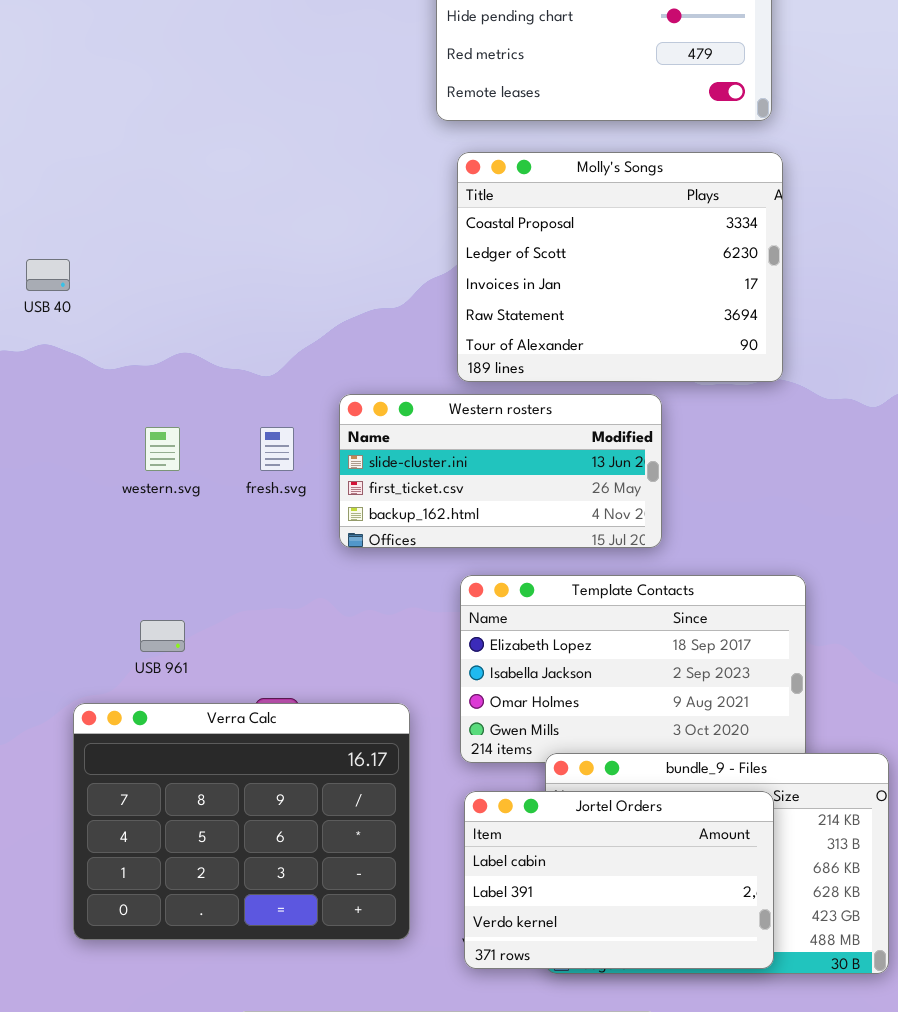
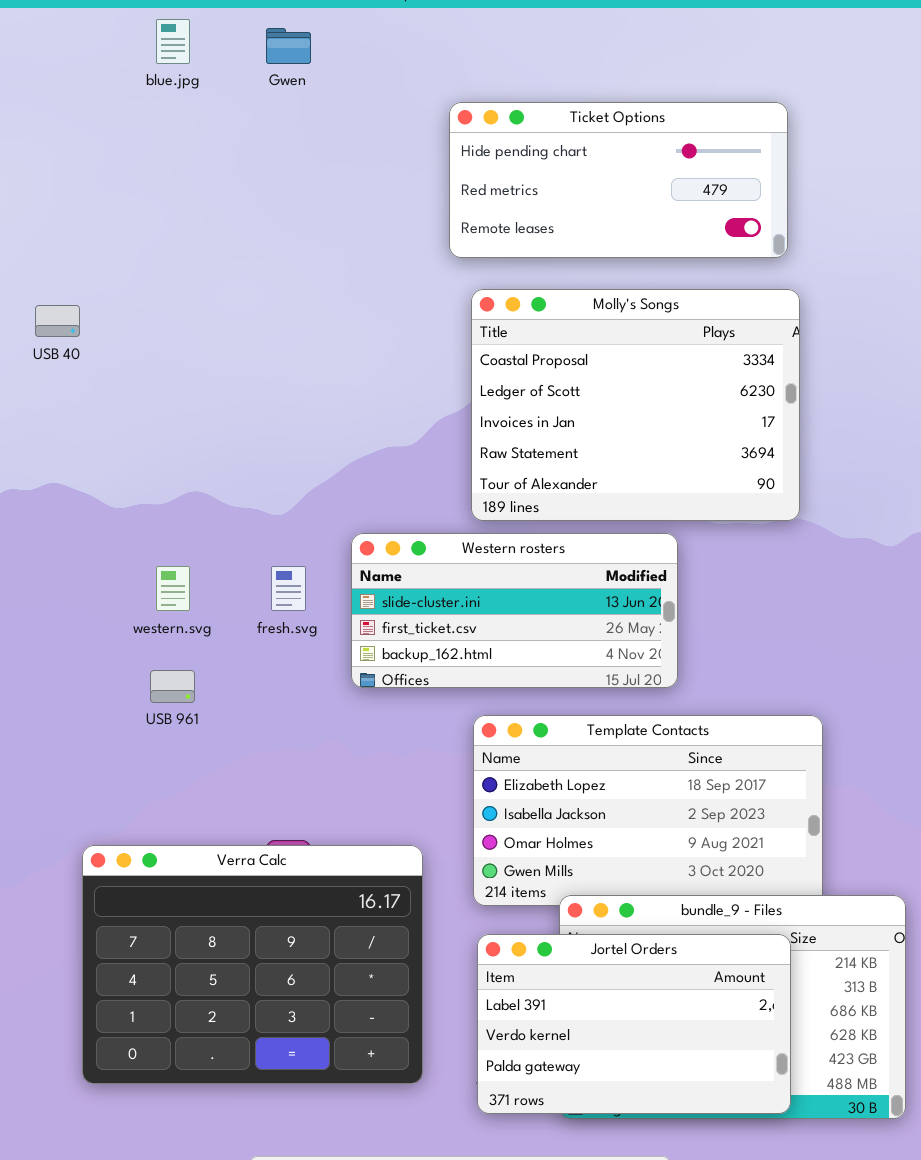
USB 40: [26,259,70,291] -> [35,305,80,337], moved
USB 961: [140,620,185,652] -> [150,670,195,703], moved
Jortel Orders: [464,791,774,969] -> [477,934,791,1114], scrolled down 1 row

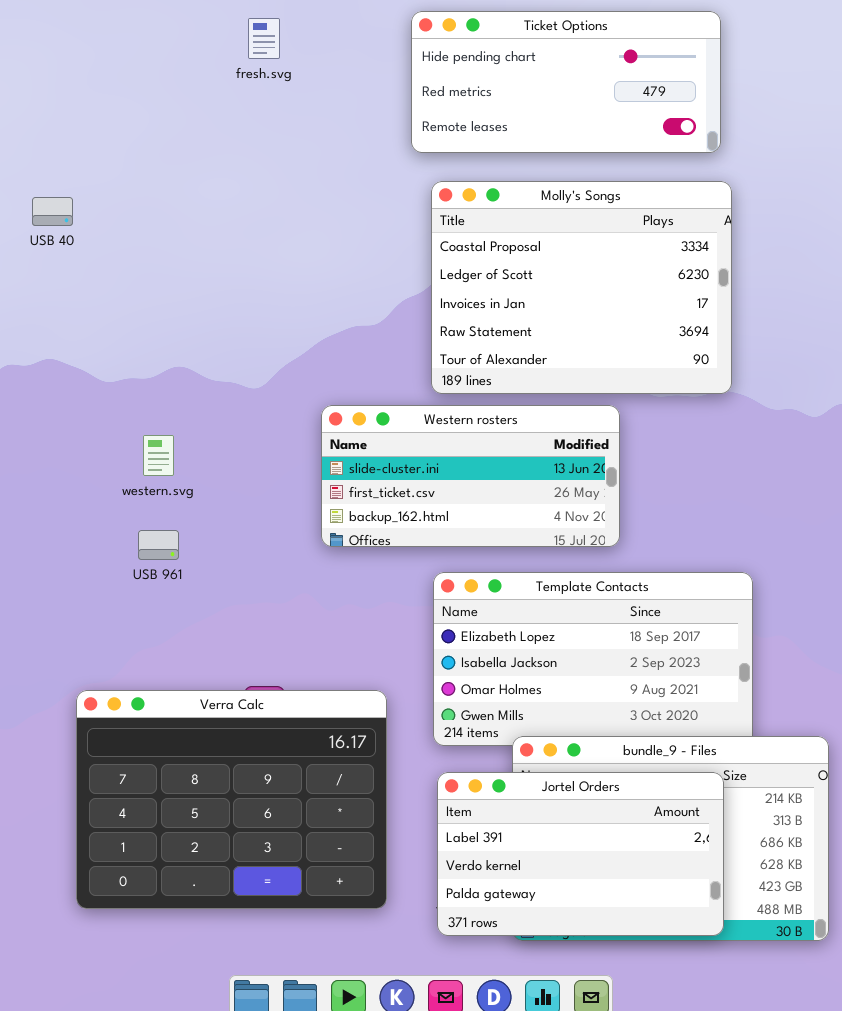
fresh.svg: [271,566,306,611] -> [248,18,280,59], moved

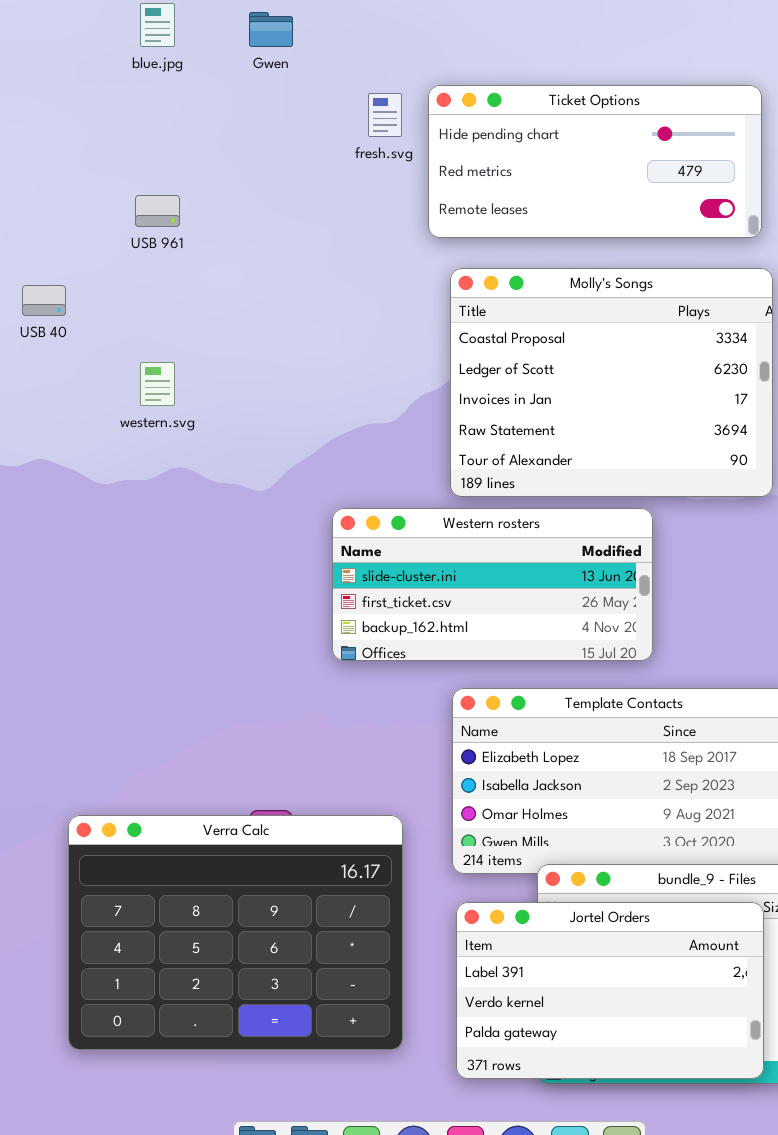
fresh.svg: [248,18,280,59] -> [368,93,402,137], moved
western.svg: [143,435,174,476] -> [140,362,175,406], moved
USB 961: [138,530,179,560] -> [135,195,180,227], moved

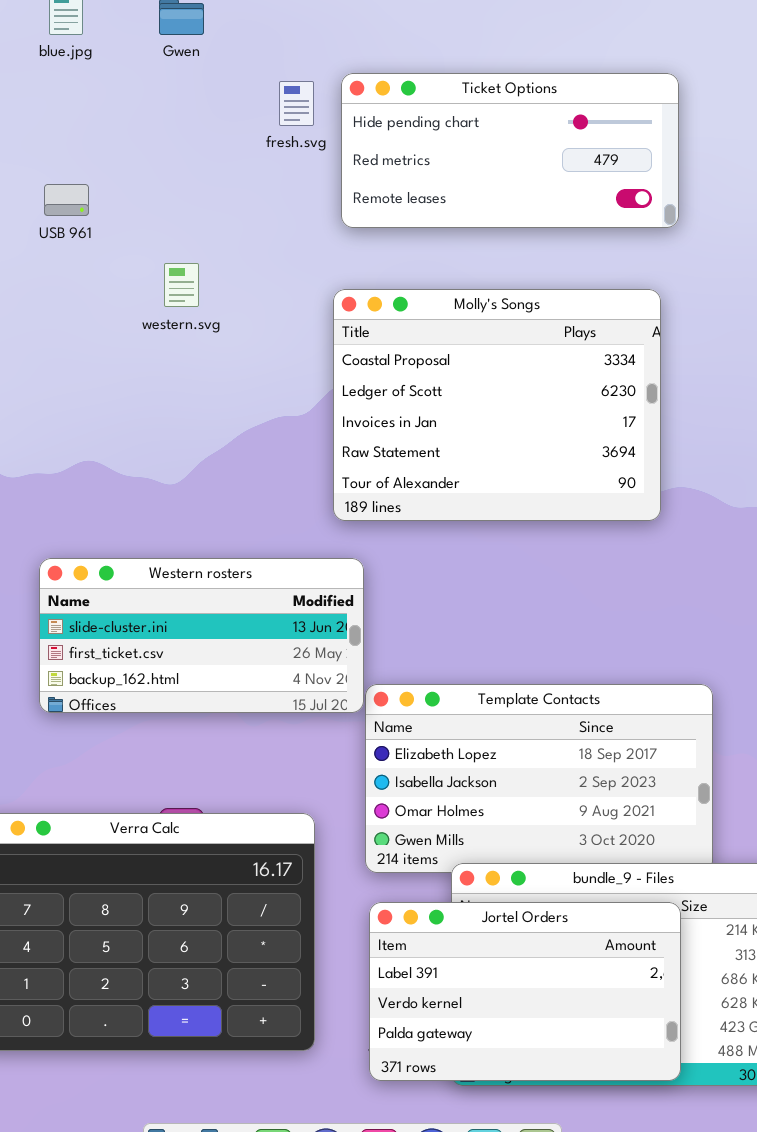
Molly's Songs: [450,268,773,497] -> [333,289,661,521], moved
western.svg: [140,362,175,406] -> [164,263,199,307], moved
Western rosters: [332,508,653,661] -> [39,558,364,713], moved

